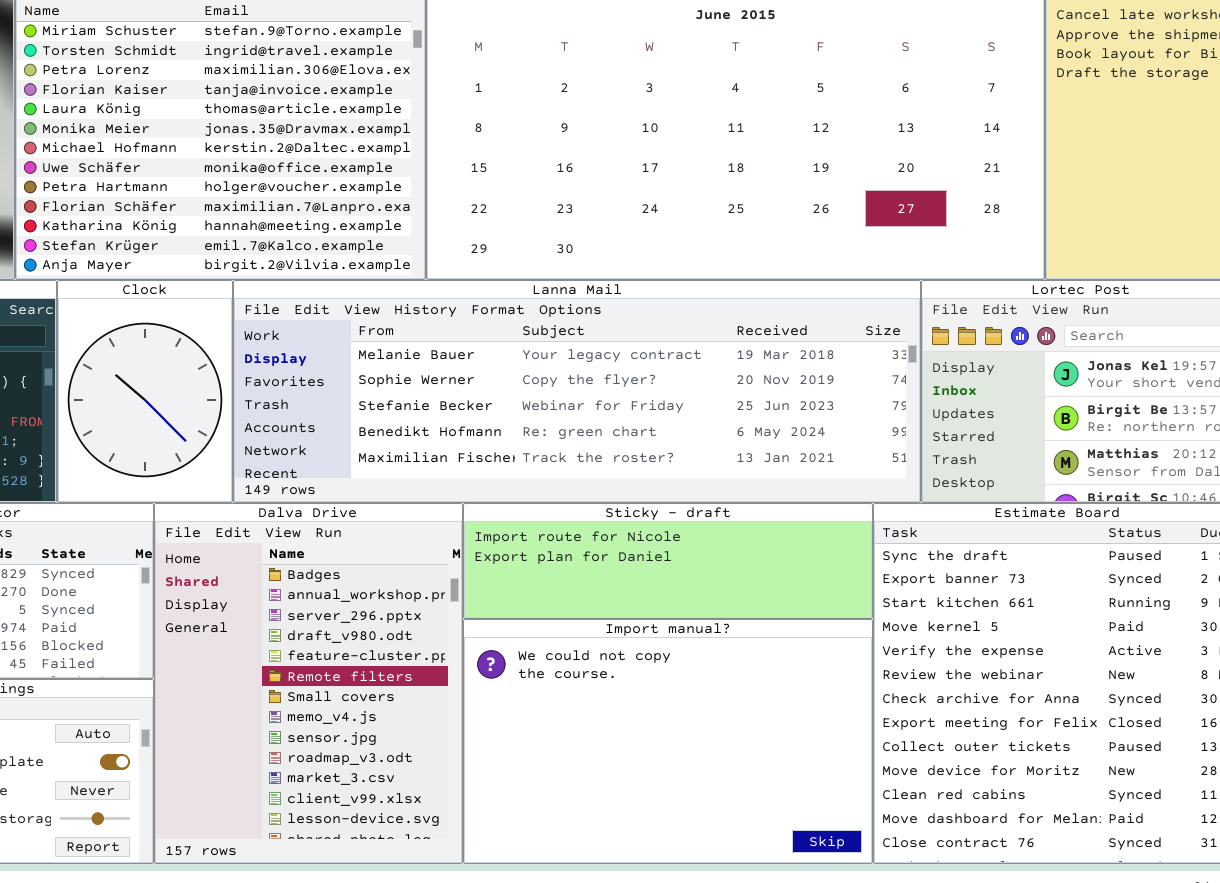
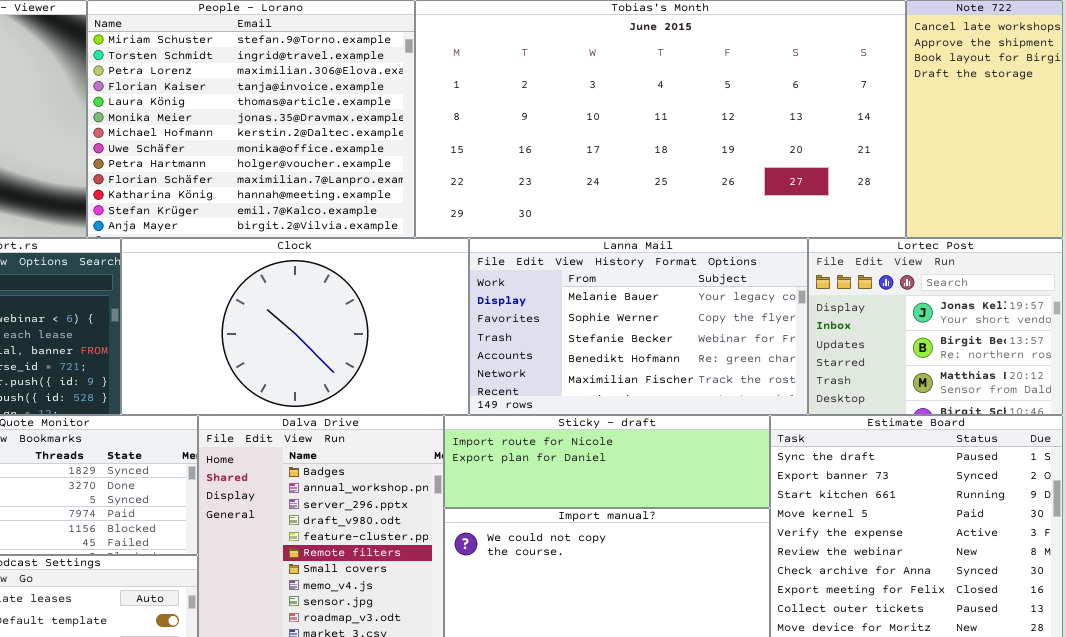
Clock: [57,280,233,503] -> [121,238,469,415], resized
Lanna Mail: [233,280,921,503] -> [469,238,808,415], resized

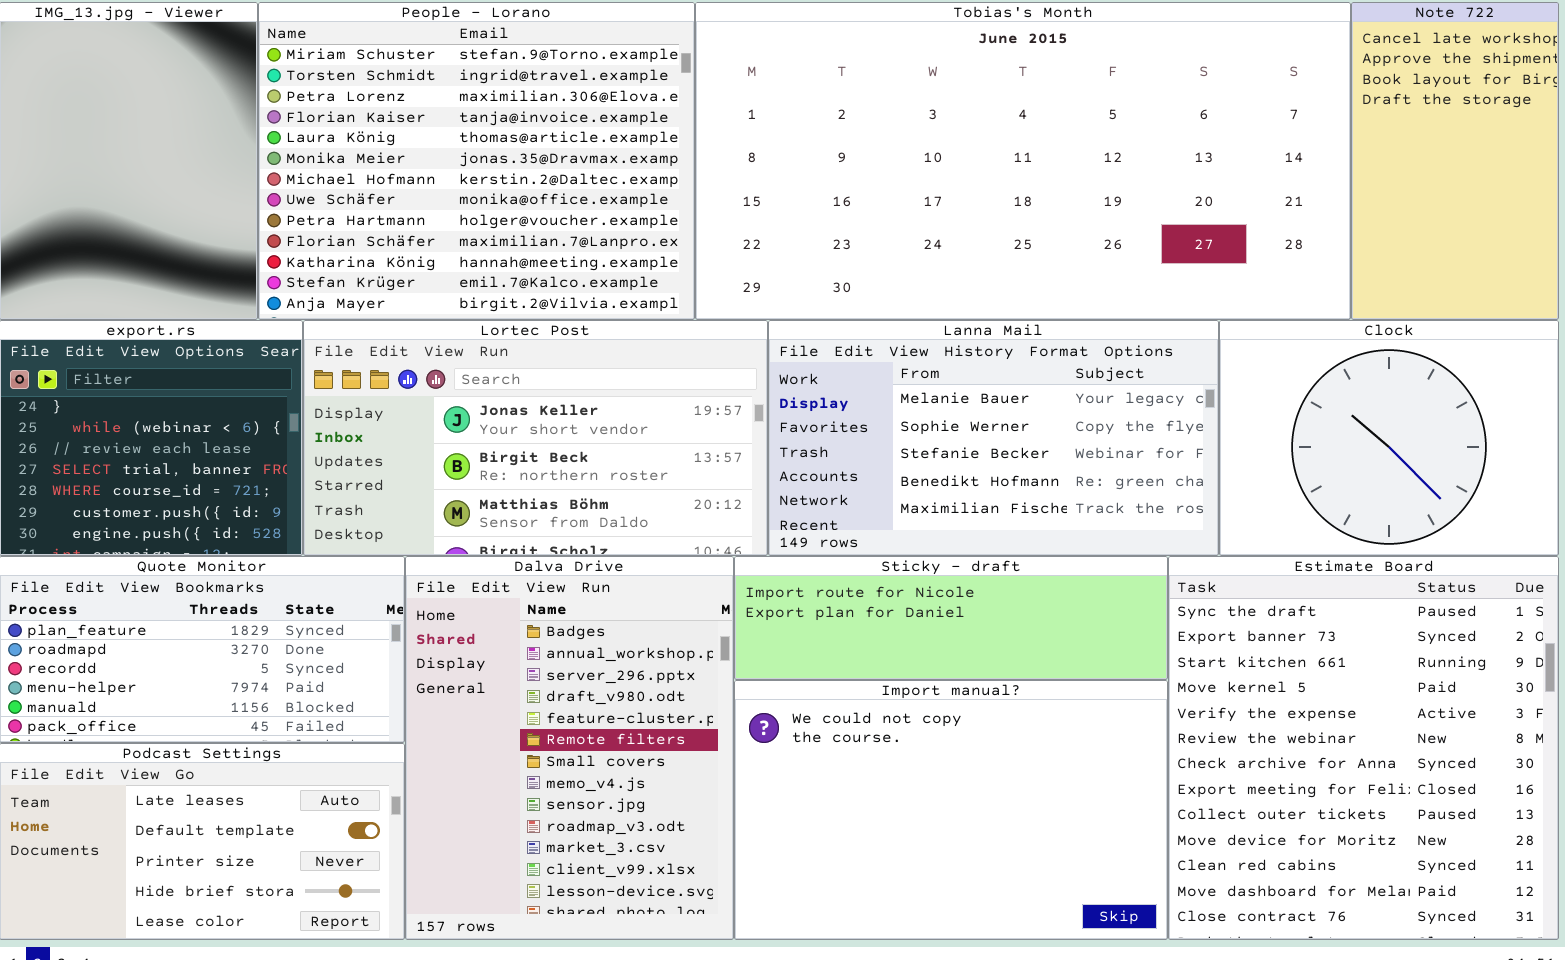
Clock: [121,238,469,415] -> [1219,320,1559,556], moved, resized
Lortec Post: [808,238,1063,415] -> [303,320,768,556], moved, resized

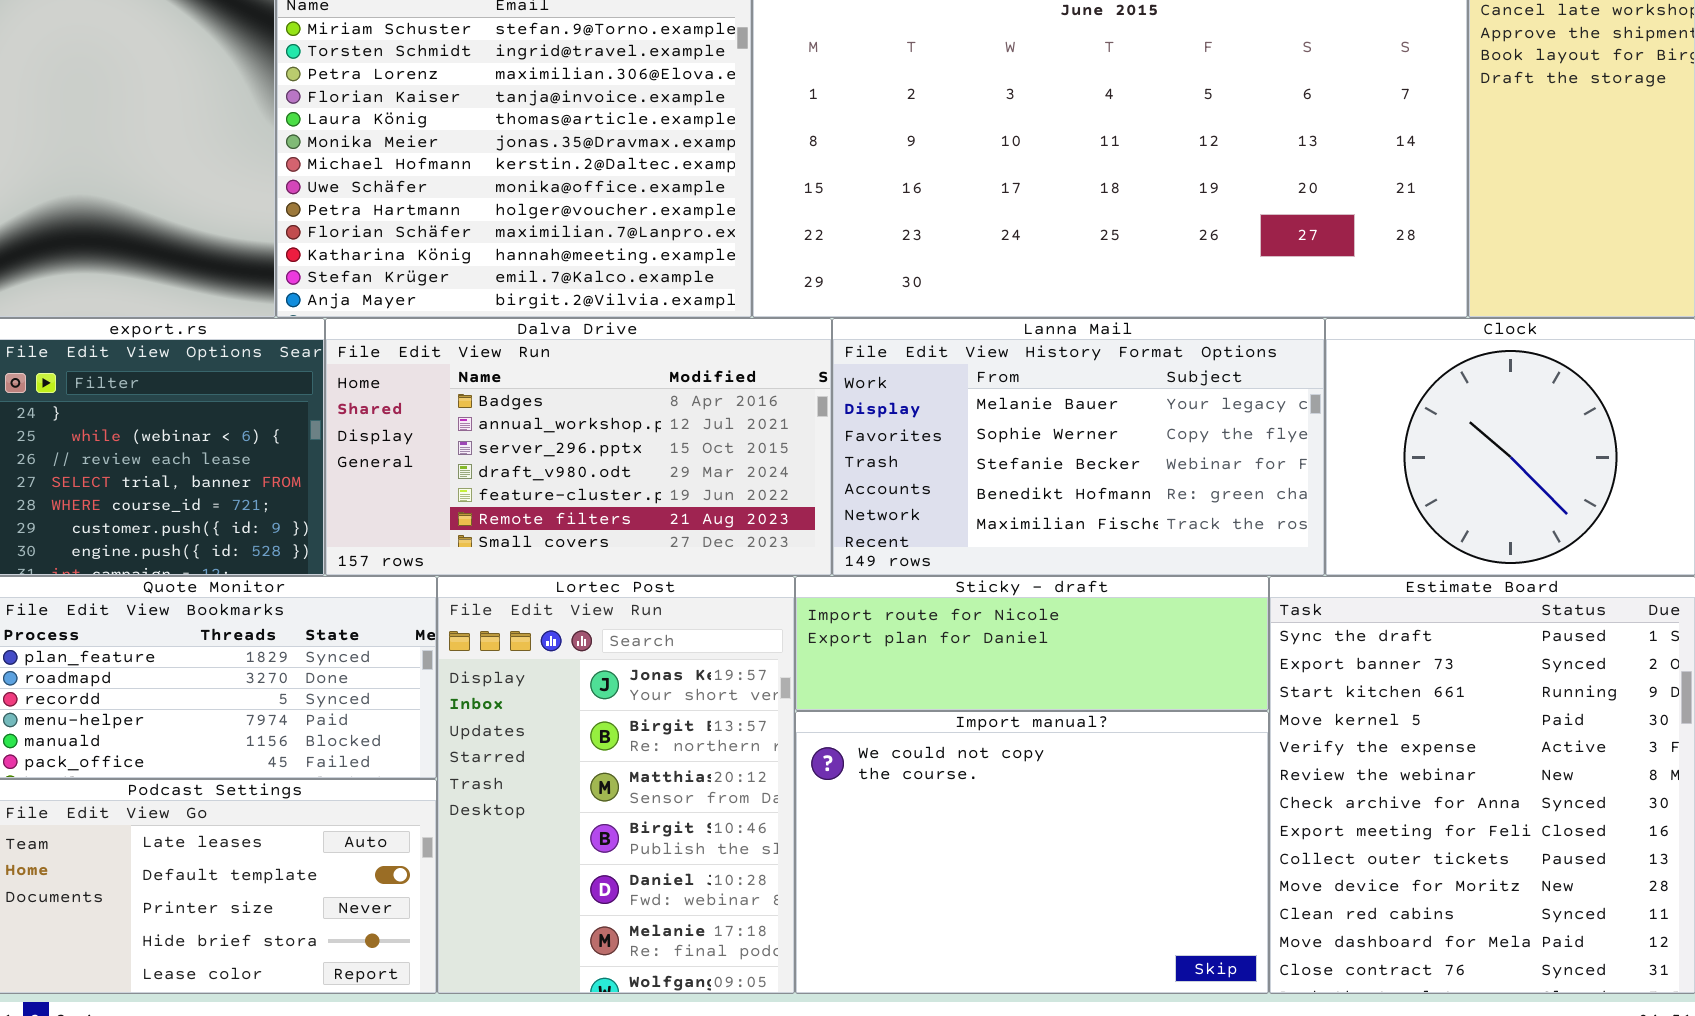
Lortec Post: [303,320,768,556] -> [437,576,795,994], moved, resized
Dalva Drive: [405,556,734,940] -> [325,318,832,576], moved, resized

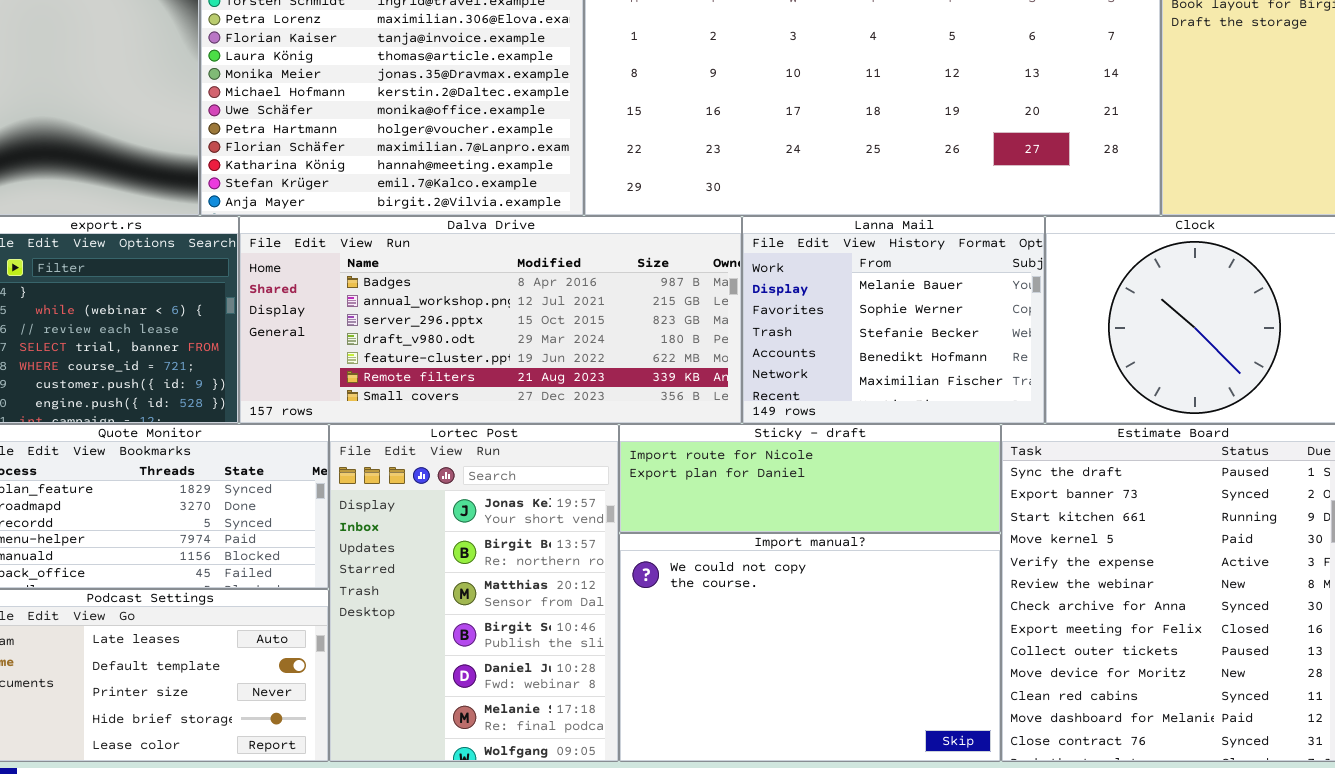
Dalva Drive: [325,318,832,576] -> [239,216,742,424], resized
Lanna Mail: [832,318,1325,576] -> [742,216,1045,424], resized

